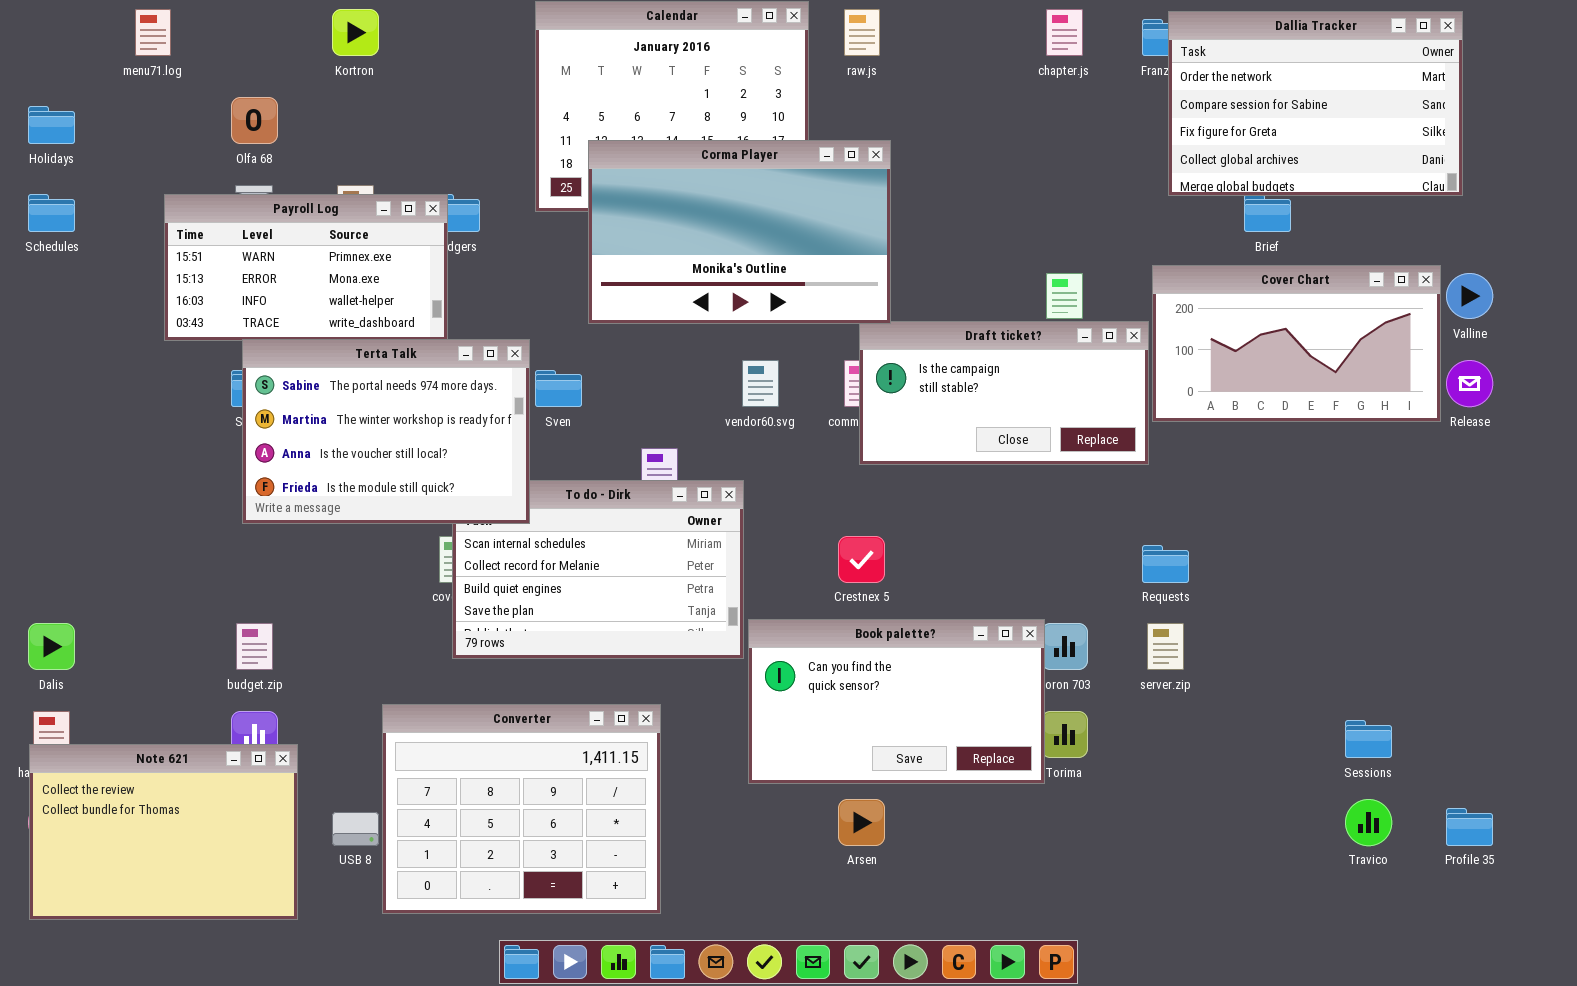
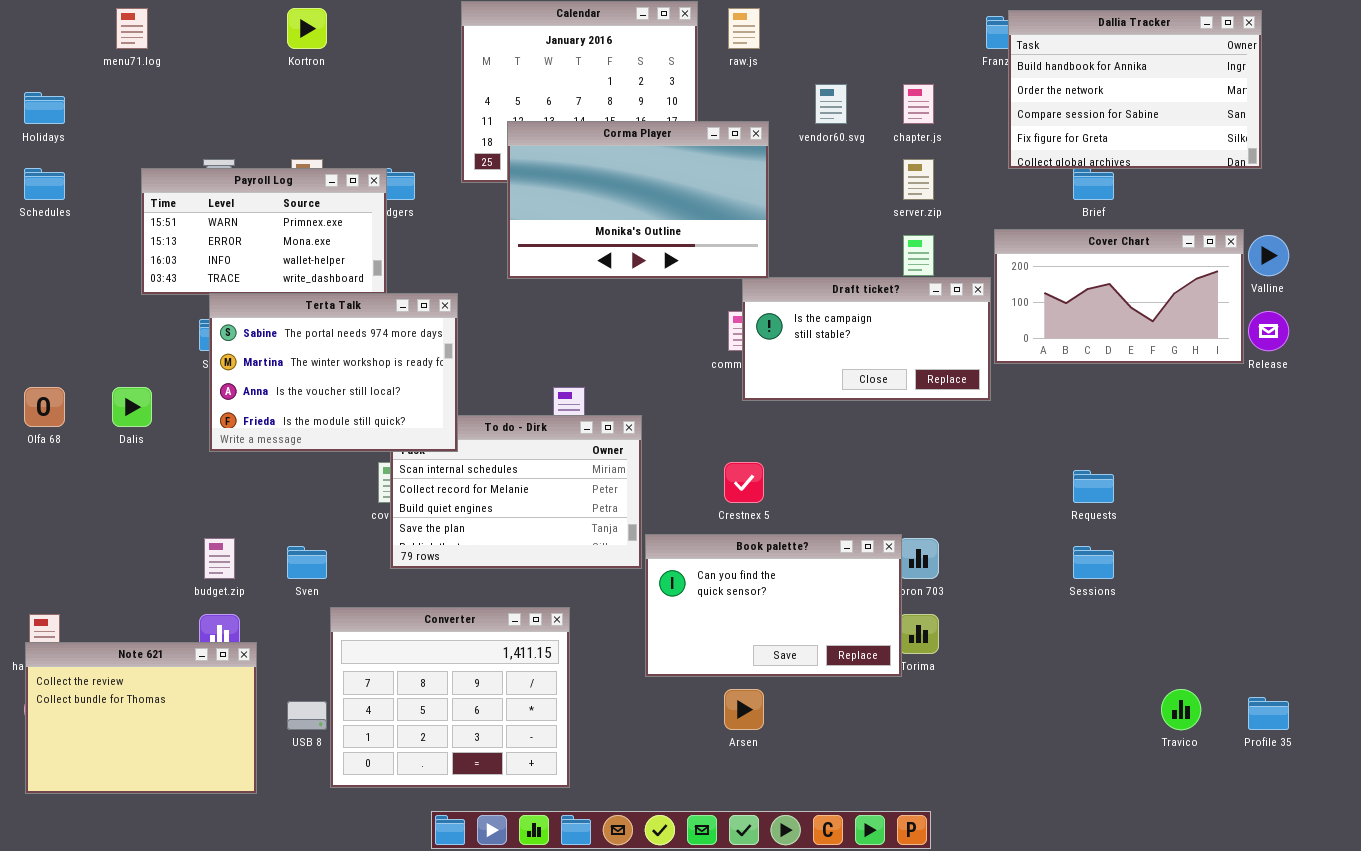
chapter.js: [1046,9,1083,56] -> [903,84,934,124], moved
Dallia Tracker: [1168,11,1463,196] -> [1008,10,1262,169], scrolled up 1 row
Olfa 68: [231,97,278,144] -> [24,387,65,427], moved
vendor60.svg: [742,360,779,407] -> [815,84,847,124], moved
Sven: [535,370,582,407] -> [287,546,327,579], moved
Requests: [1142,545,1189,583] -> [1073,470,1114,503], moved
Dalis: [28,623,75,670] -> [112,387,152,427], moved
server.zip: [1147,623,1184,670] -> [903,159,934,200], moved
Sessions: [1345,720,1392,758] -> [1073,546,1114,579], moved

